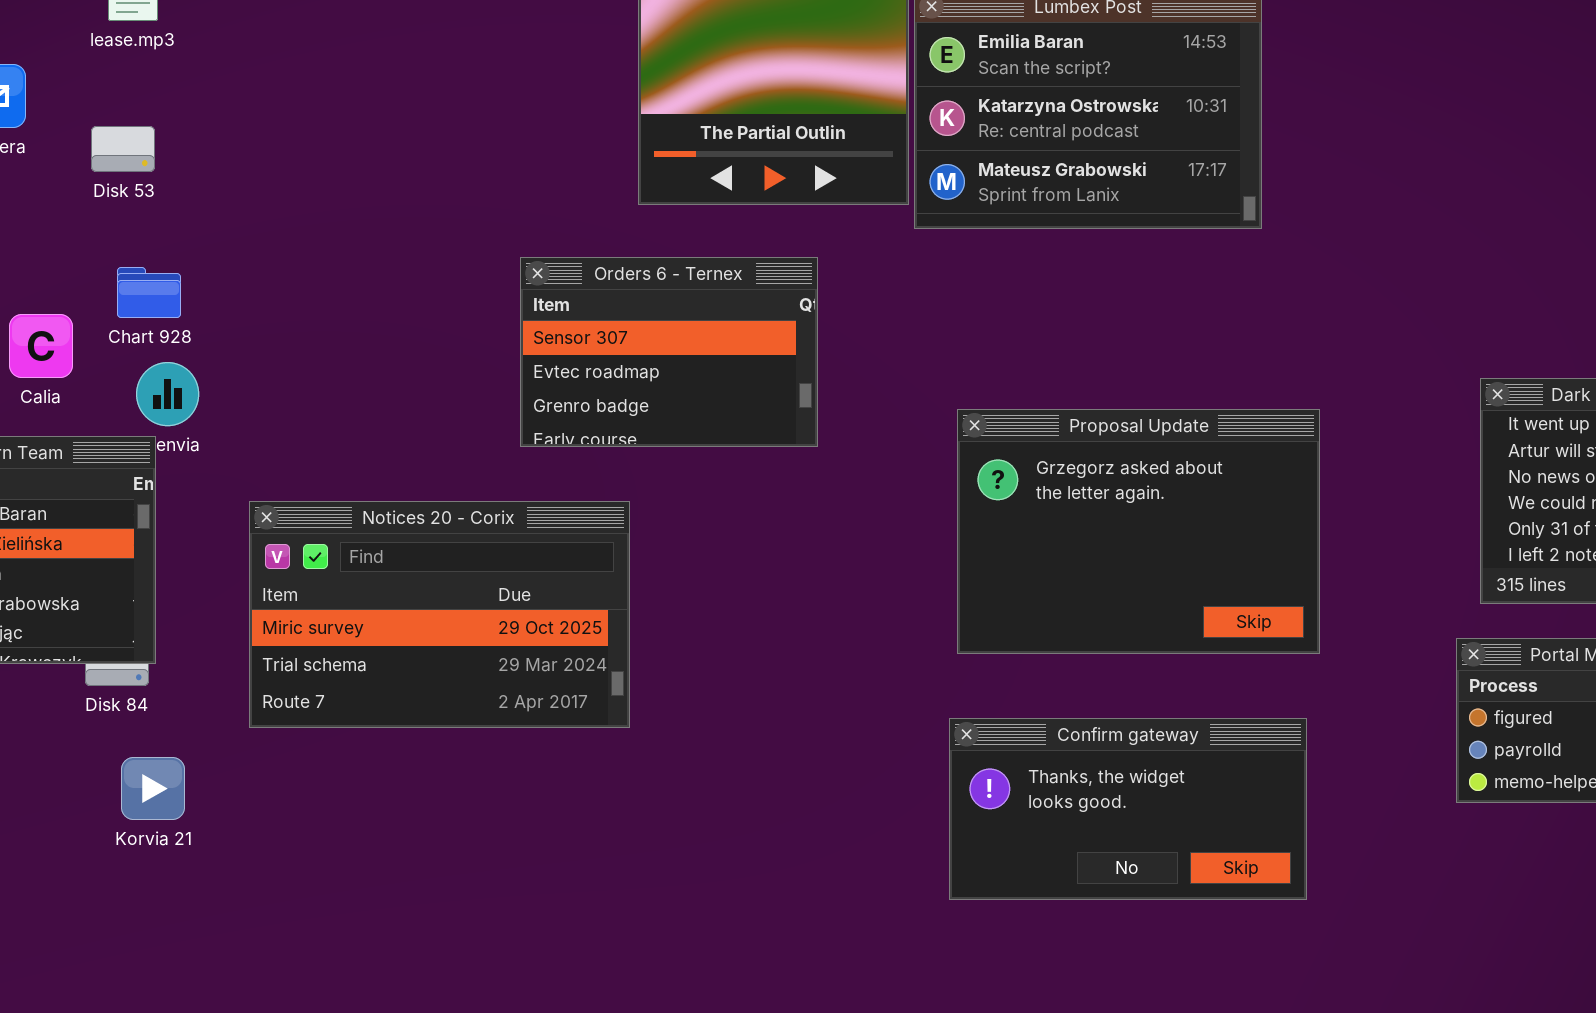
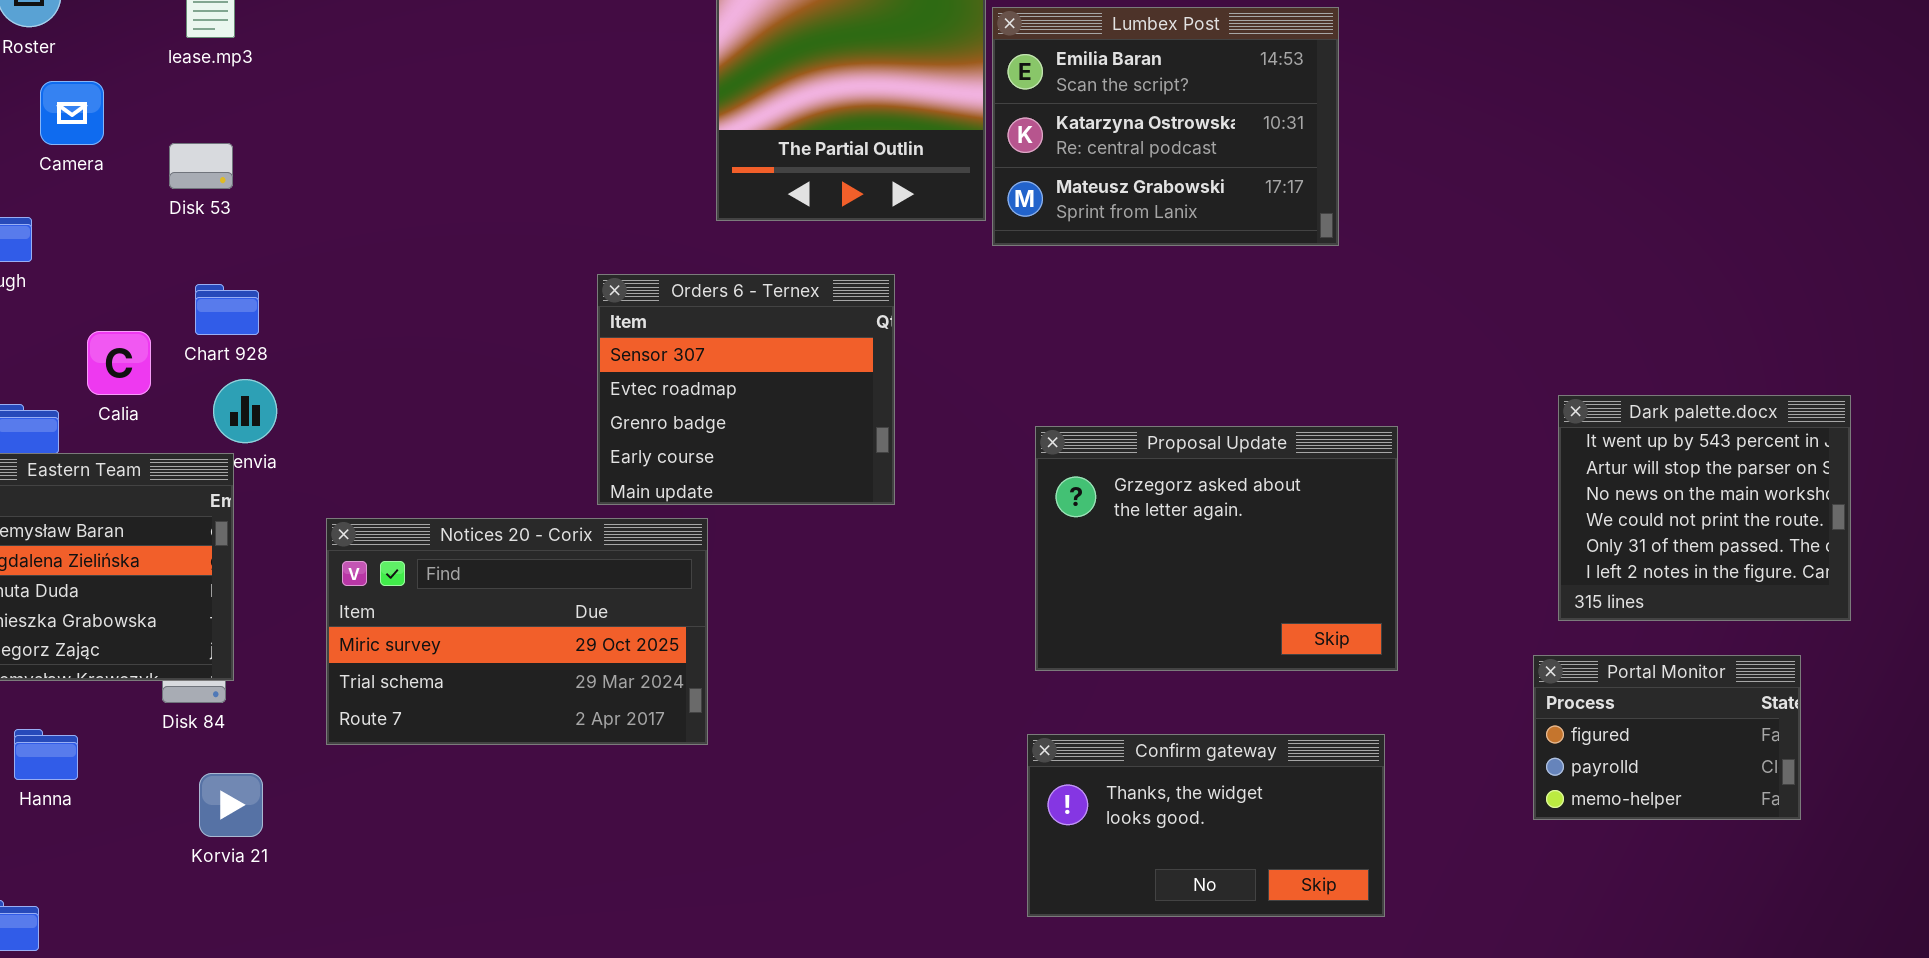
Orders 6 - Ternex: [520,257,818,447] -> [597,274,895,505], resized

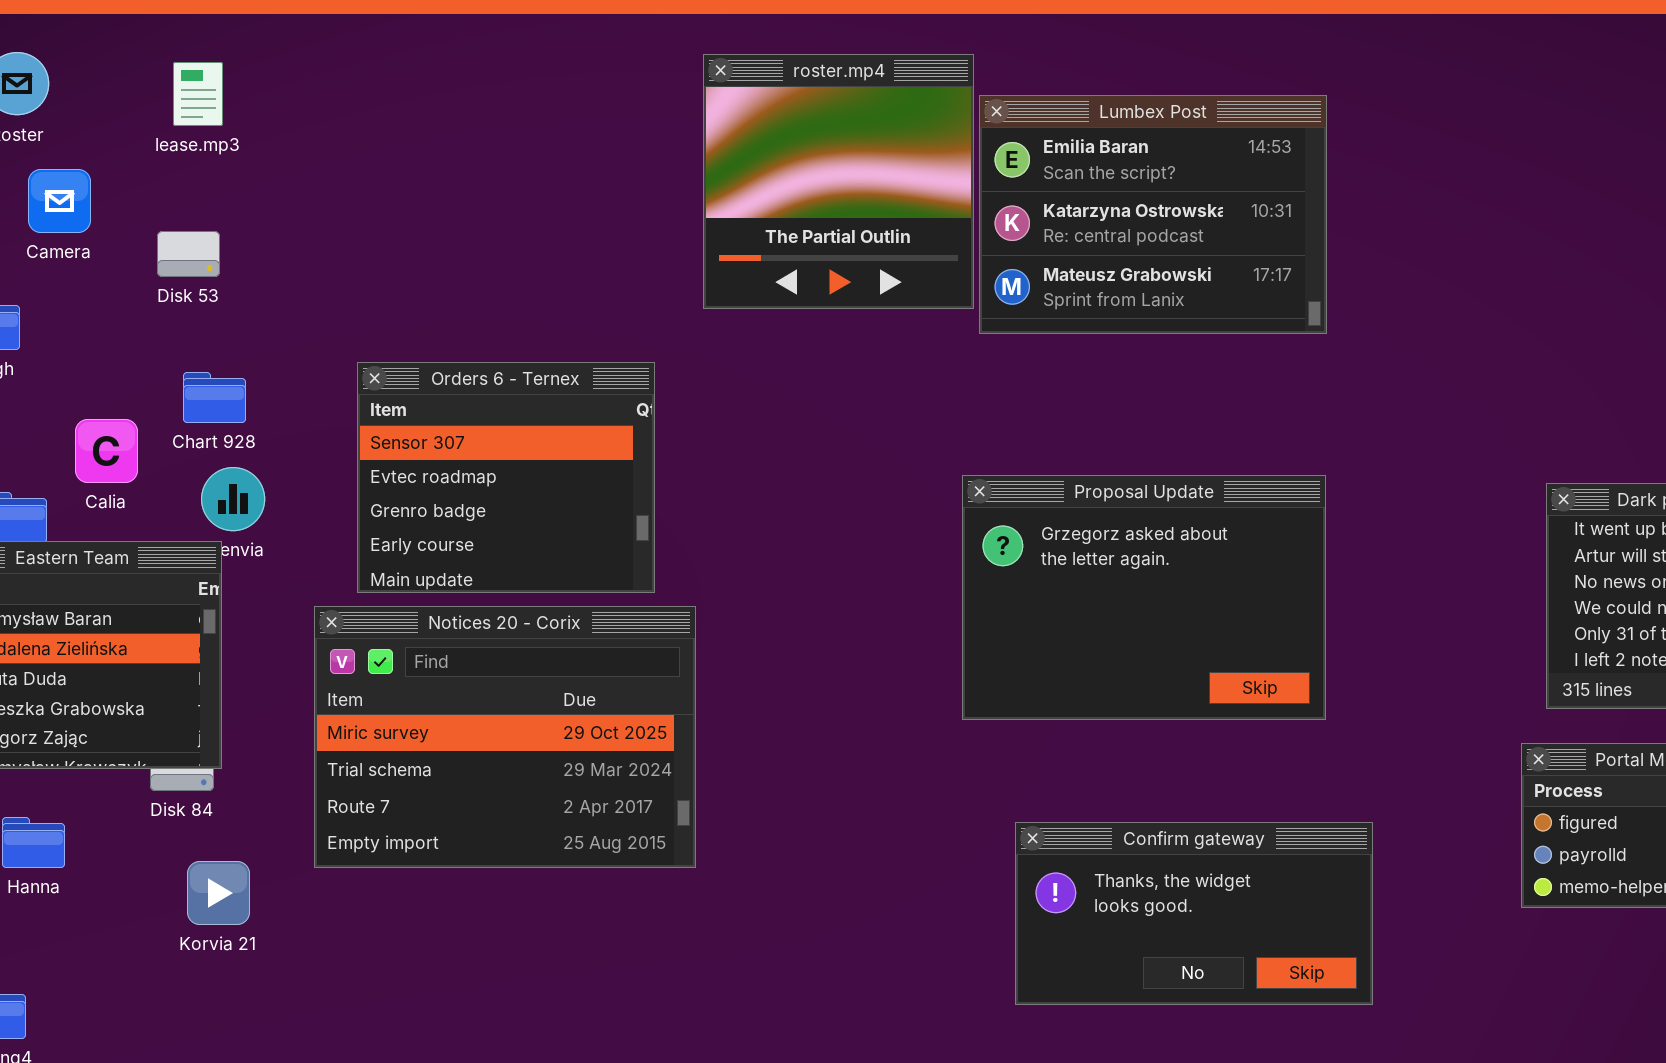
Orders 6 - Ternex: [597,274,895,505] -> [357,362,655,593], moved
Proposal Update: [1035,426,1398,671] -> [962,475,1326,720], moved
Notices 20 - Corix: [326,518,708,745] -> [314,606,696,868], resized

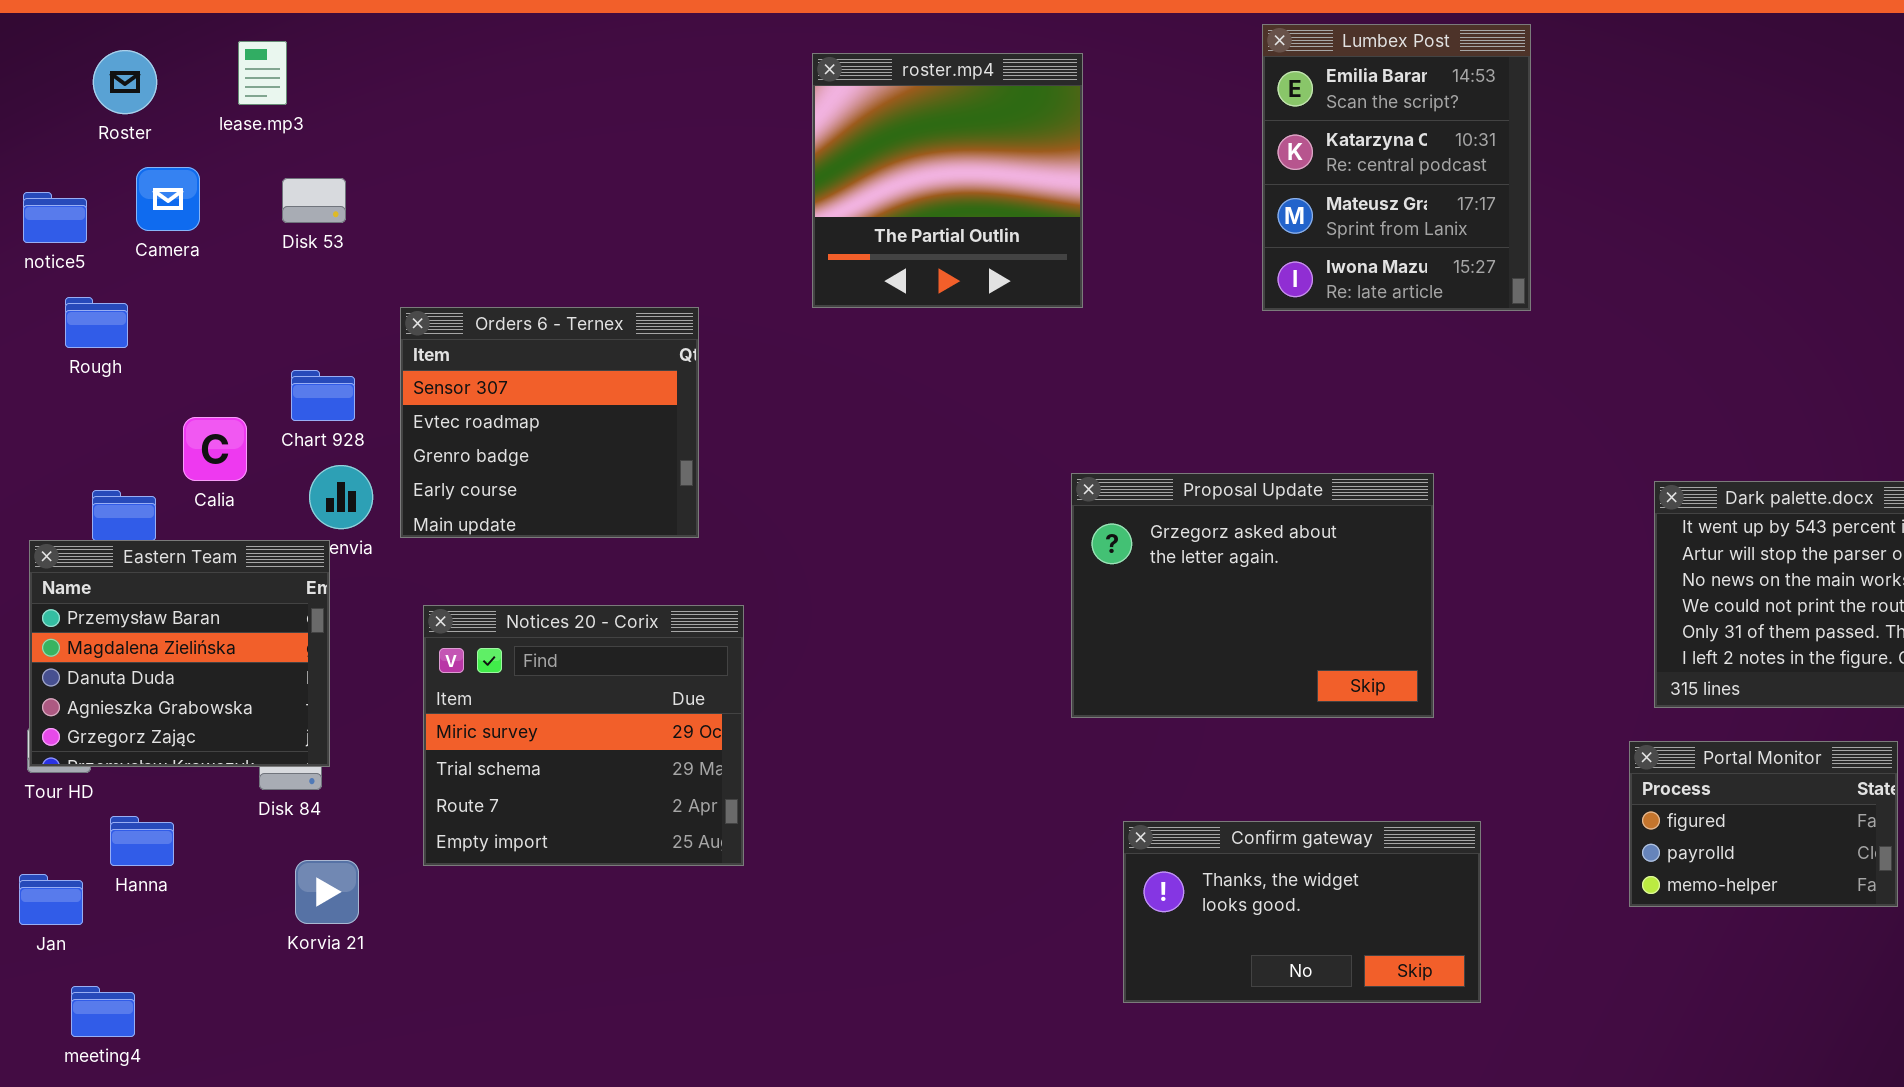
lease.mp3: [173,62,223,126] -> [238,41,287,105], moved
Lumbex Post: [979,95,1327,334] -> [1262,24,1531,311], moved, resized
Disk 53: [157,231,220,277] -> [282,178,346,223], moved
Orders 6 - Ternex: [357,362,655,593] -> [400,307,699,538], moved
Notices 20 - Corix: [314,606,696,868] -> [423,605,744,866], resized

